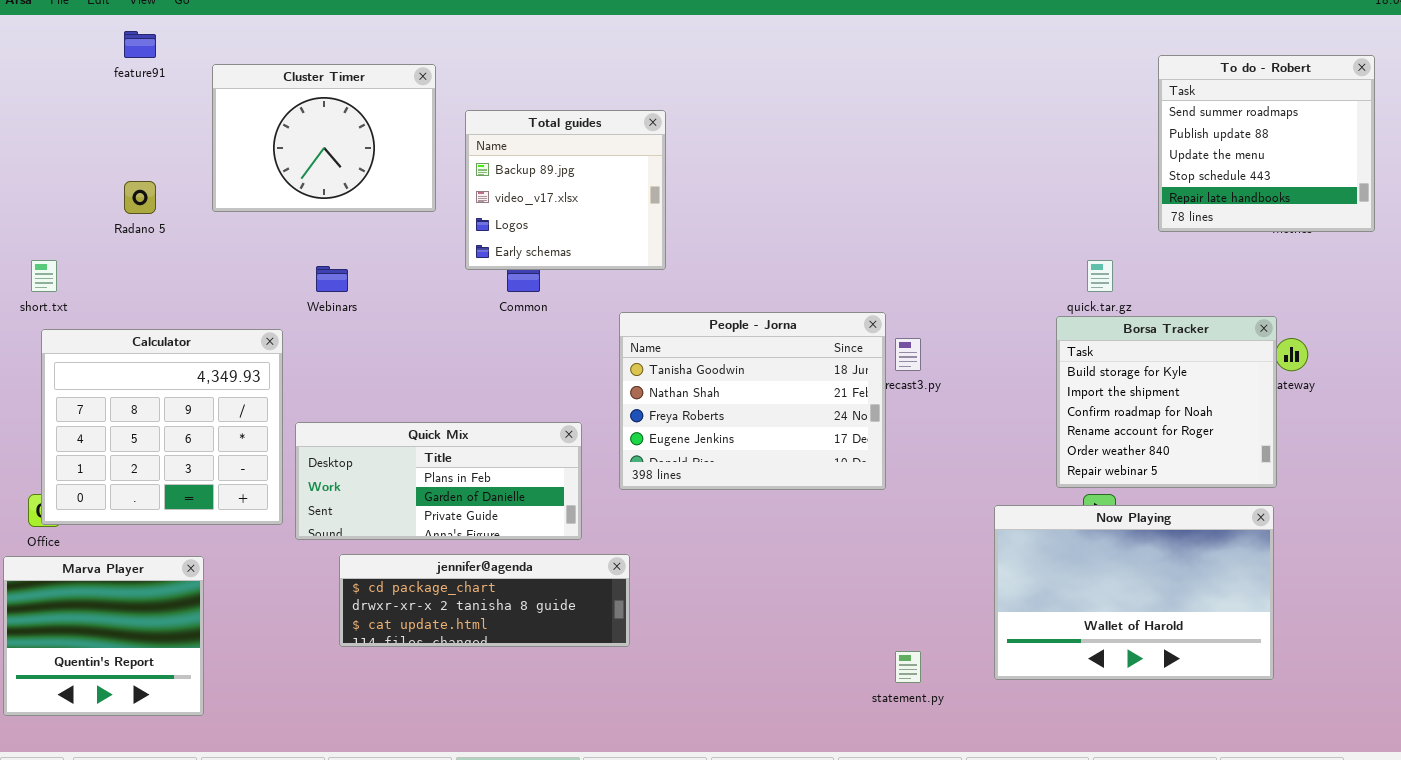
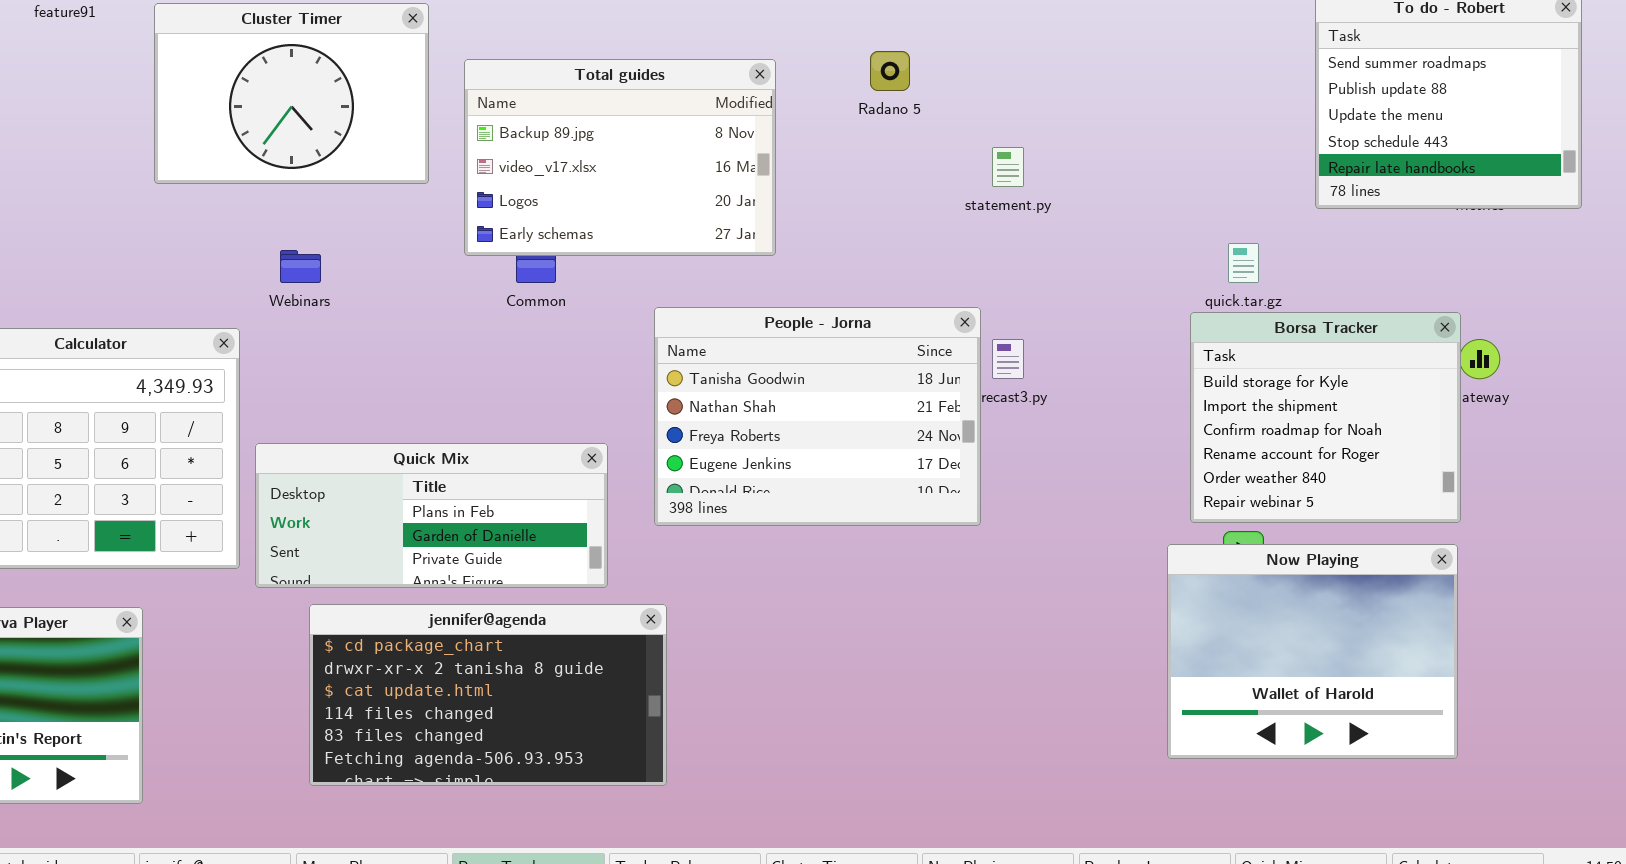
Total guides: [465,110,666,270] -> [464,59,776,256], resized
Radano 5: [124,181,156,214] -> [870,51,910,91], moved
Now Playing: [994,505,1274,680] -> [1167,544,1458,759], resized
jennifer@agenda: [339,554,630,647] -> [309,604,667,786], resized
statement.py: [895,651,921,683] -> [992,147,1024,187], moved

